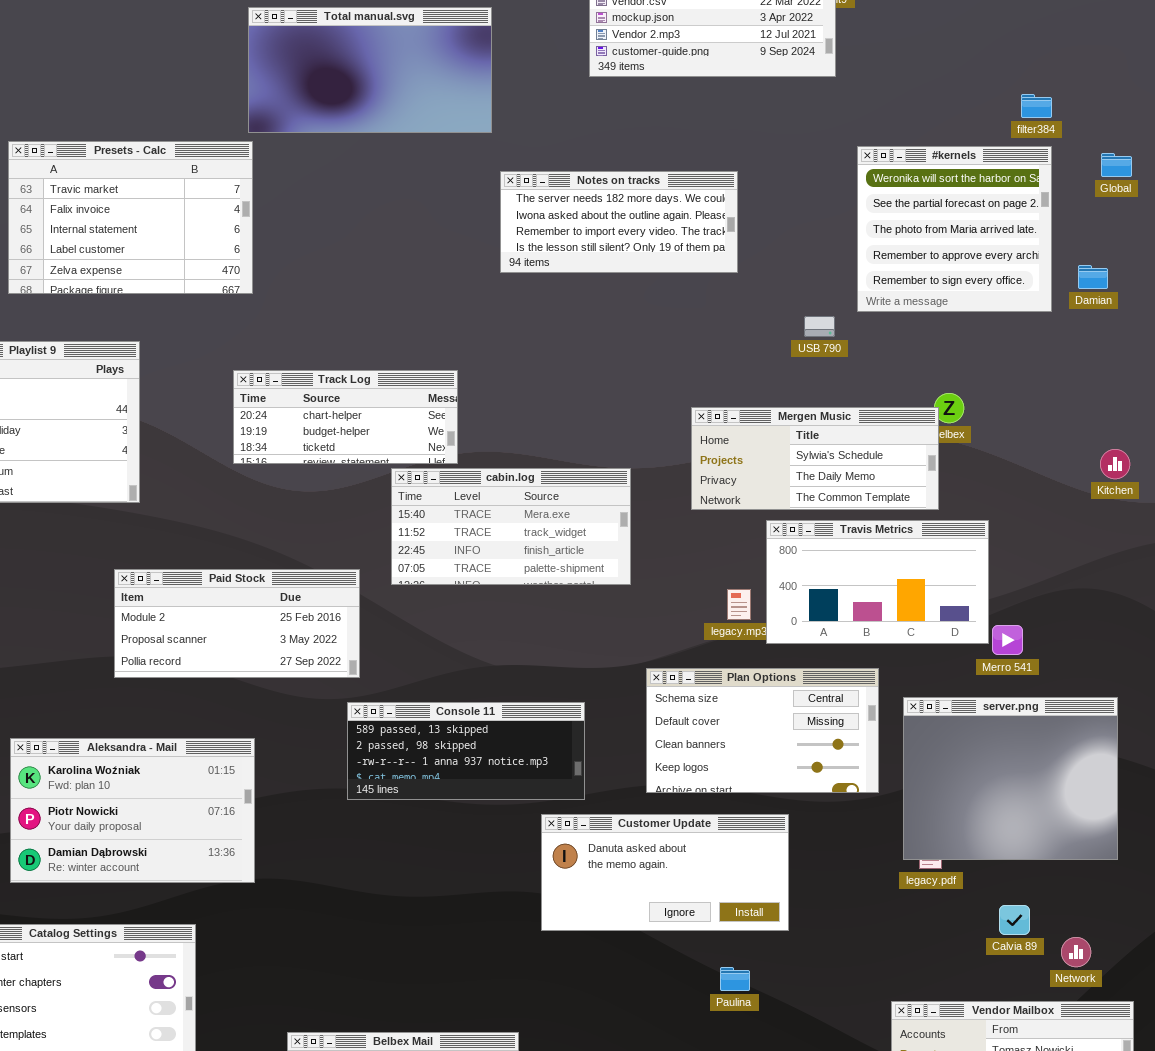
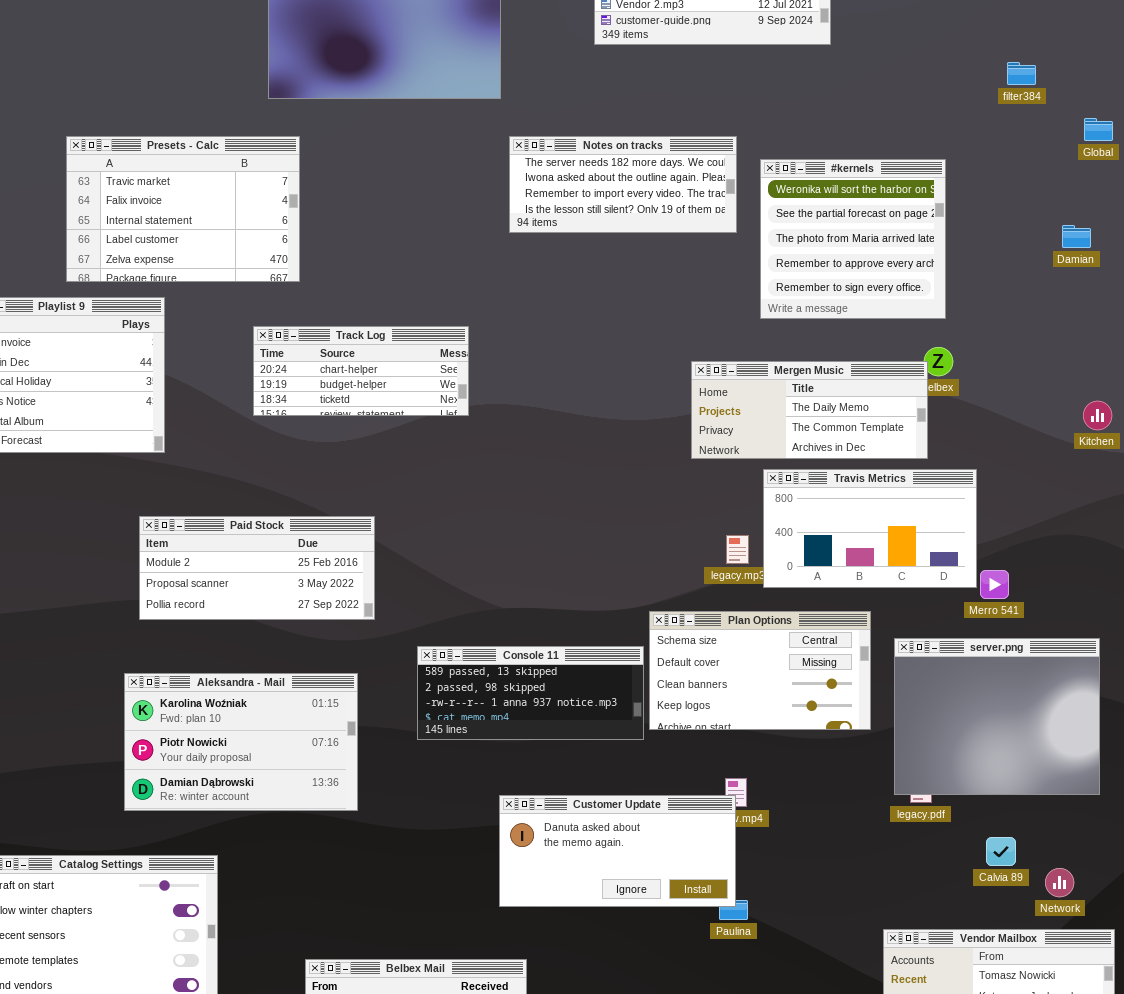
Presets - Calc: [8,141,253,294] -> [66,136,300,282], moved
#kernels: [857,146,1052,312] -> [760,159,946,319], moved
Mergen Music: [691,407,939,510] -> [691,361,928,459], scrolled down 1 row
cabin.log: [391,468,631,585] -> none, closed
Console 11: [347,702,585,800] -> [417,646,644,740], moved
Aleksandra - Mail: [10,738,255,883] -> [124,673,358,811], moved
Customer Update: [541,814,789,931] -> [499,795,736,907], moved

